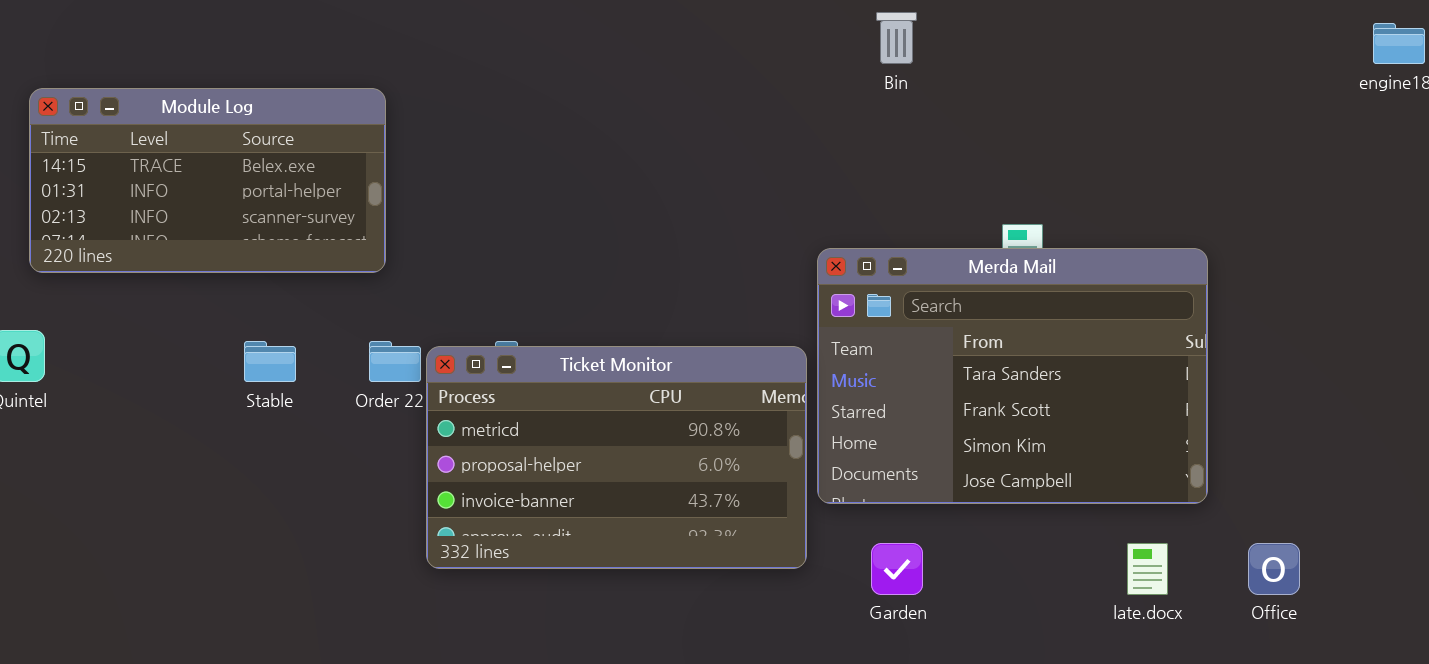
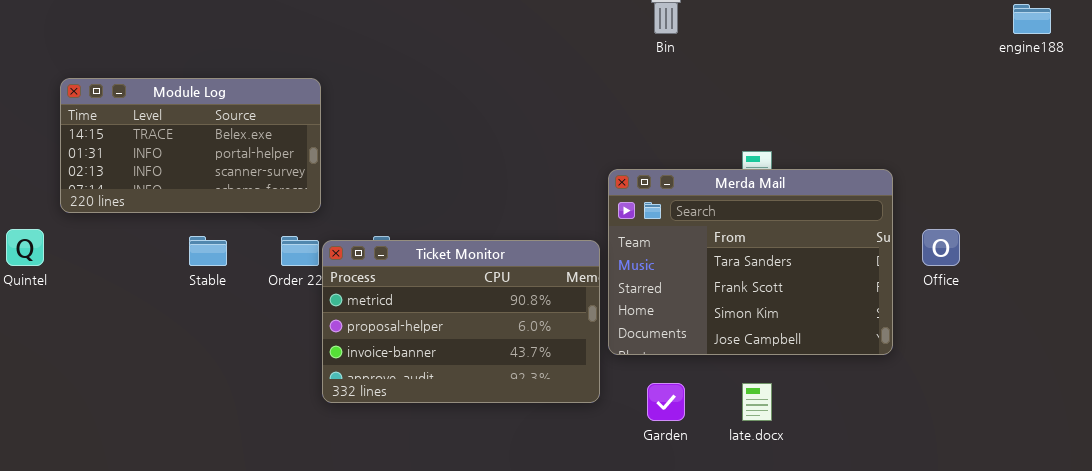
Module Log: [29,88,386,273] -> [60,78,321,213], moved
late.docx: [1127,543,1168,595] -> [742,383,772,421], moved
Office: [1248,543,1300,595] -> [922,229,960,266], moved

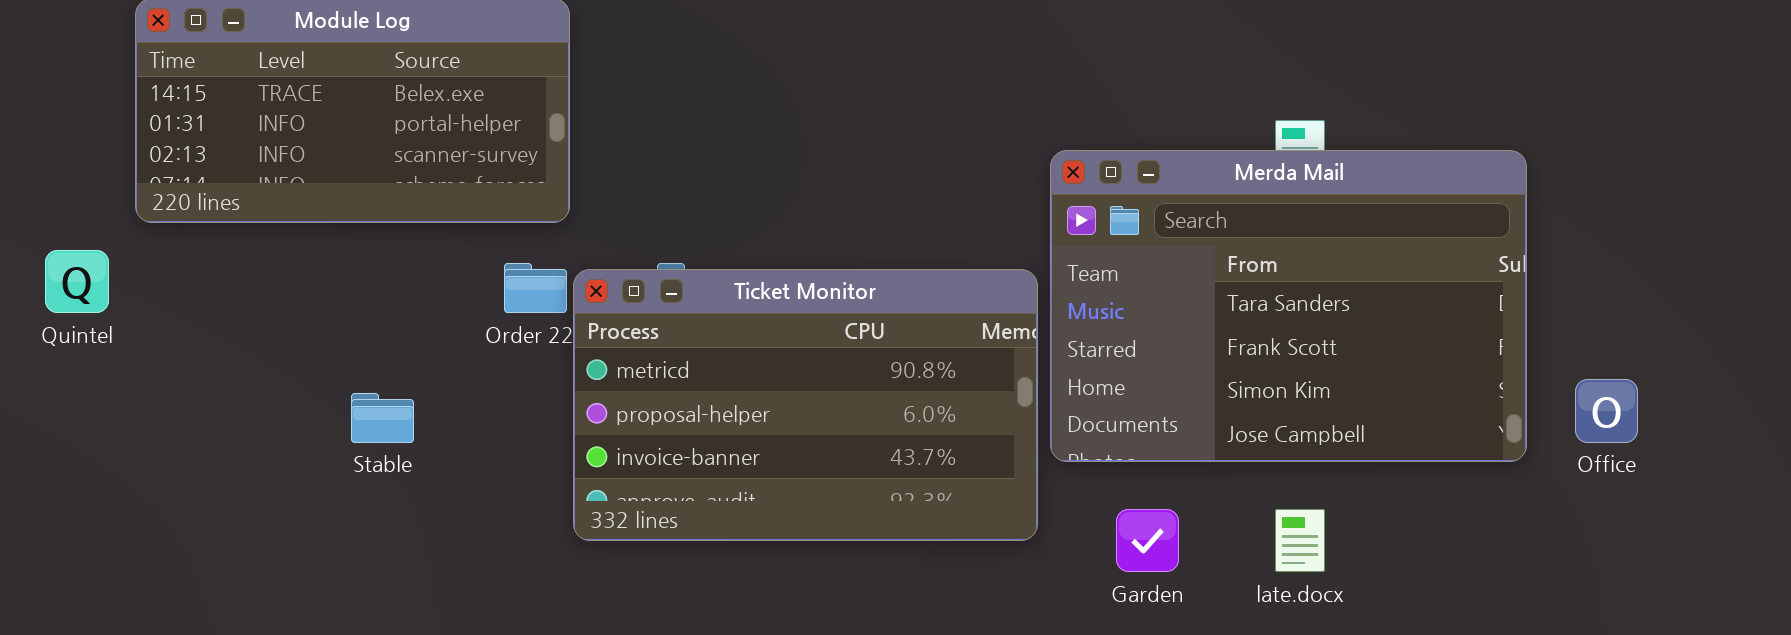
Office: [922,229,960,266] -> [1575,379,1638,443], moved
Stable: [189,236,227,266] -> [351,393,414,443], moved

